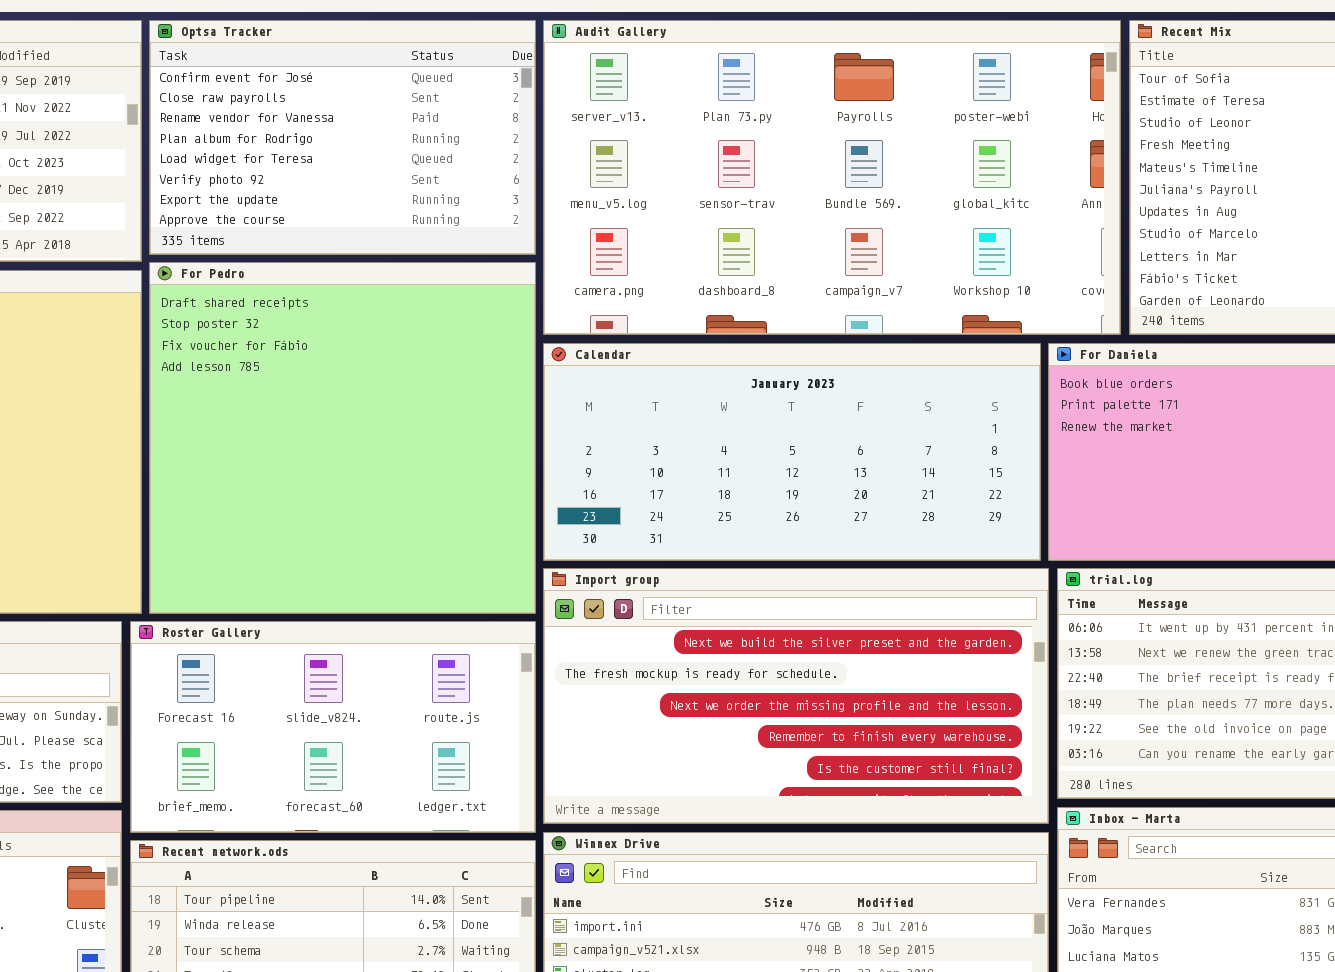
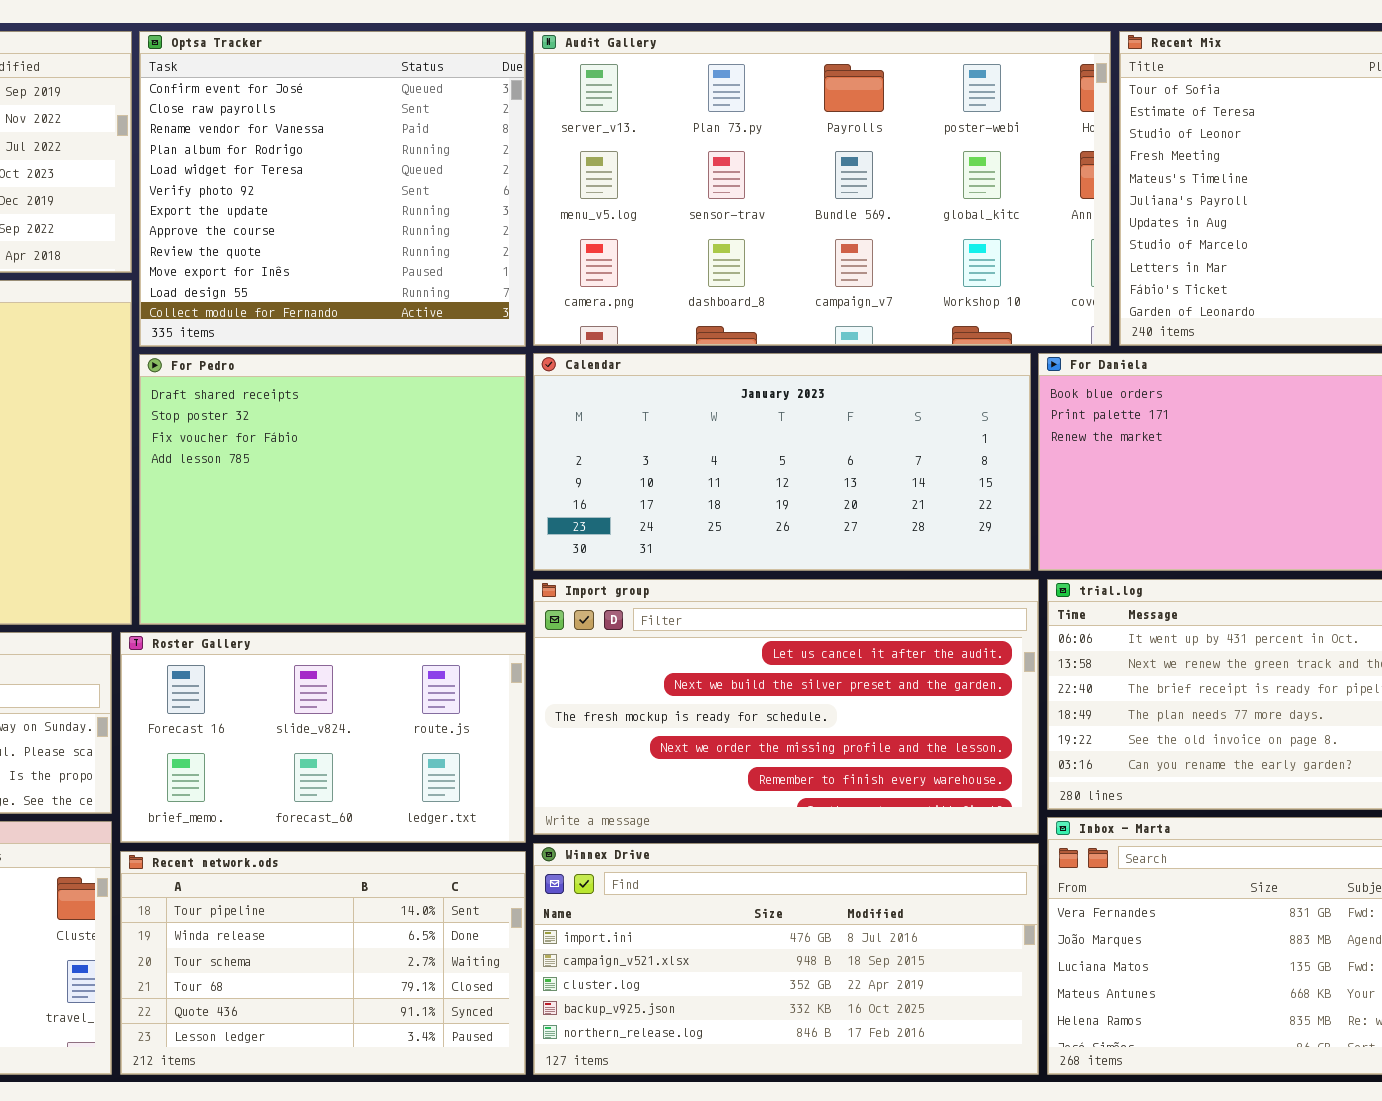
Optsa Tracker: [149,20,536,255] -> [139,31,526,347], resized
For Pedro: [149,262,536,614] -> [139,354,526,625], resized
Import group: [543,568,1049,824] -> [533,579,1039,835], scrolled up 1 row

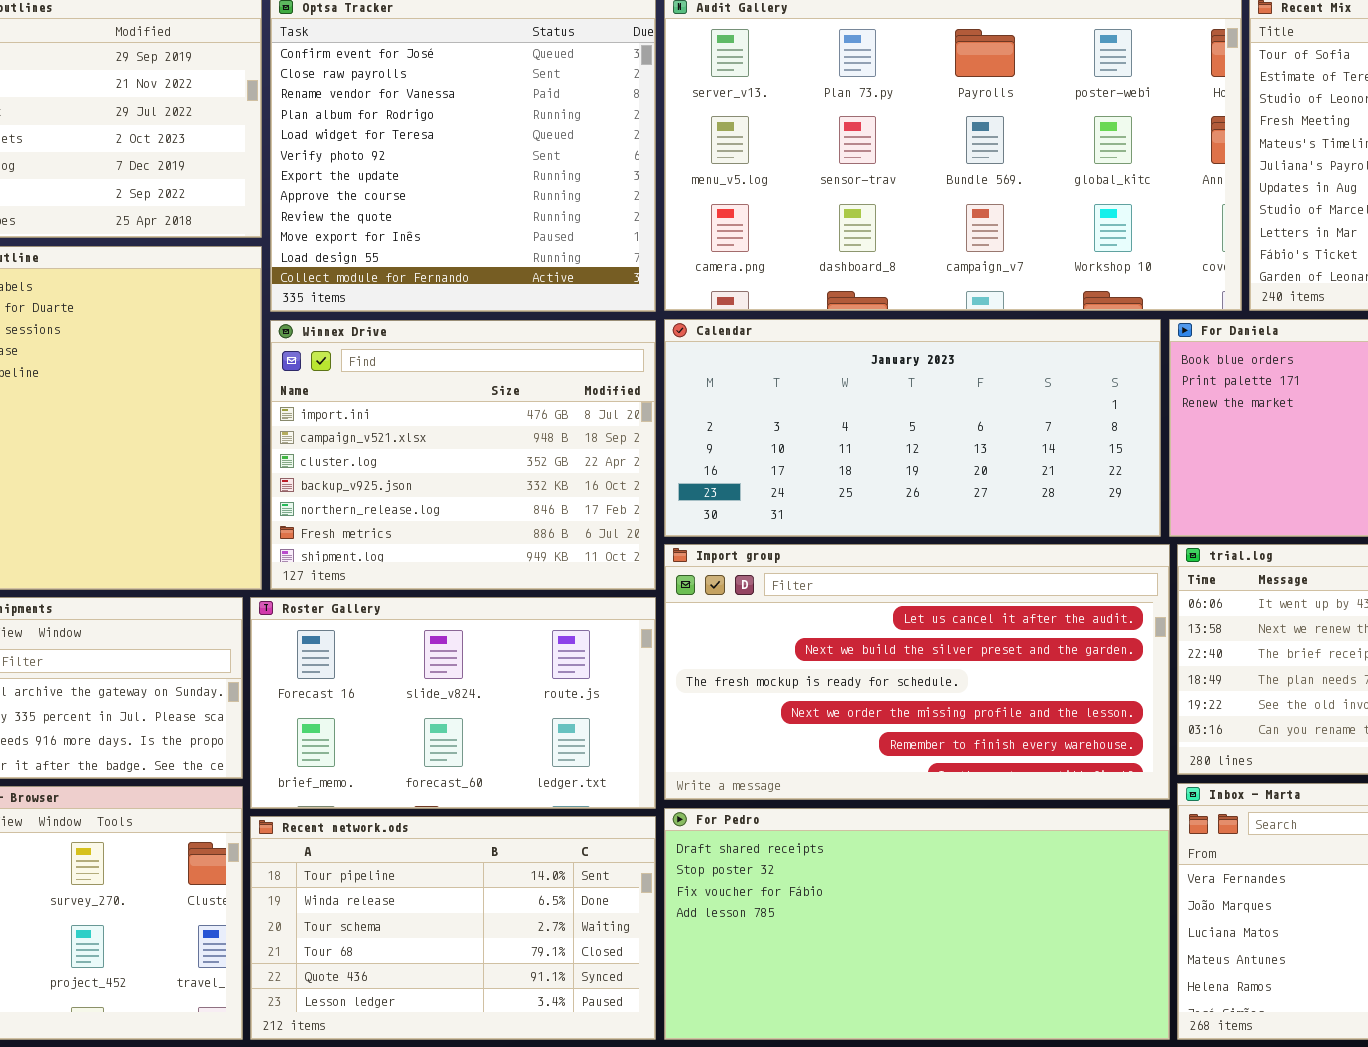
For Pedro: [139,354,526,625] -> [664,808,1170,1040], moved, resized
Winnex Drive: [533,843,1039,1075] -> [270,320,656,590], moved, resized

